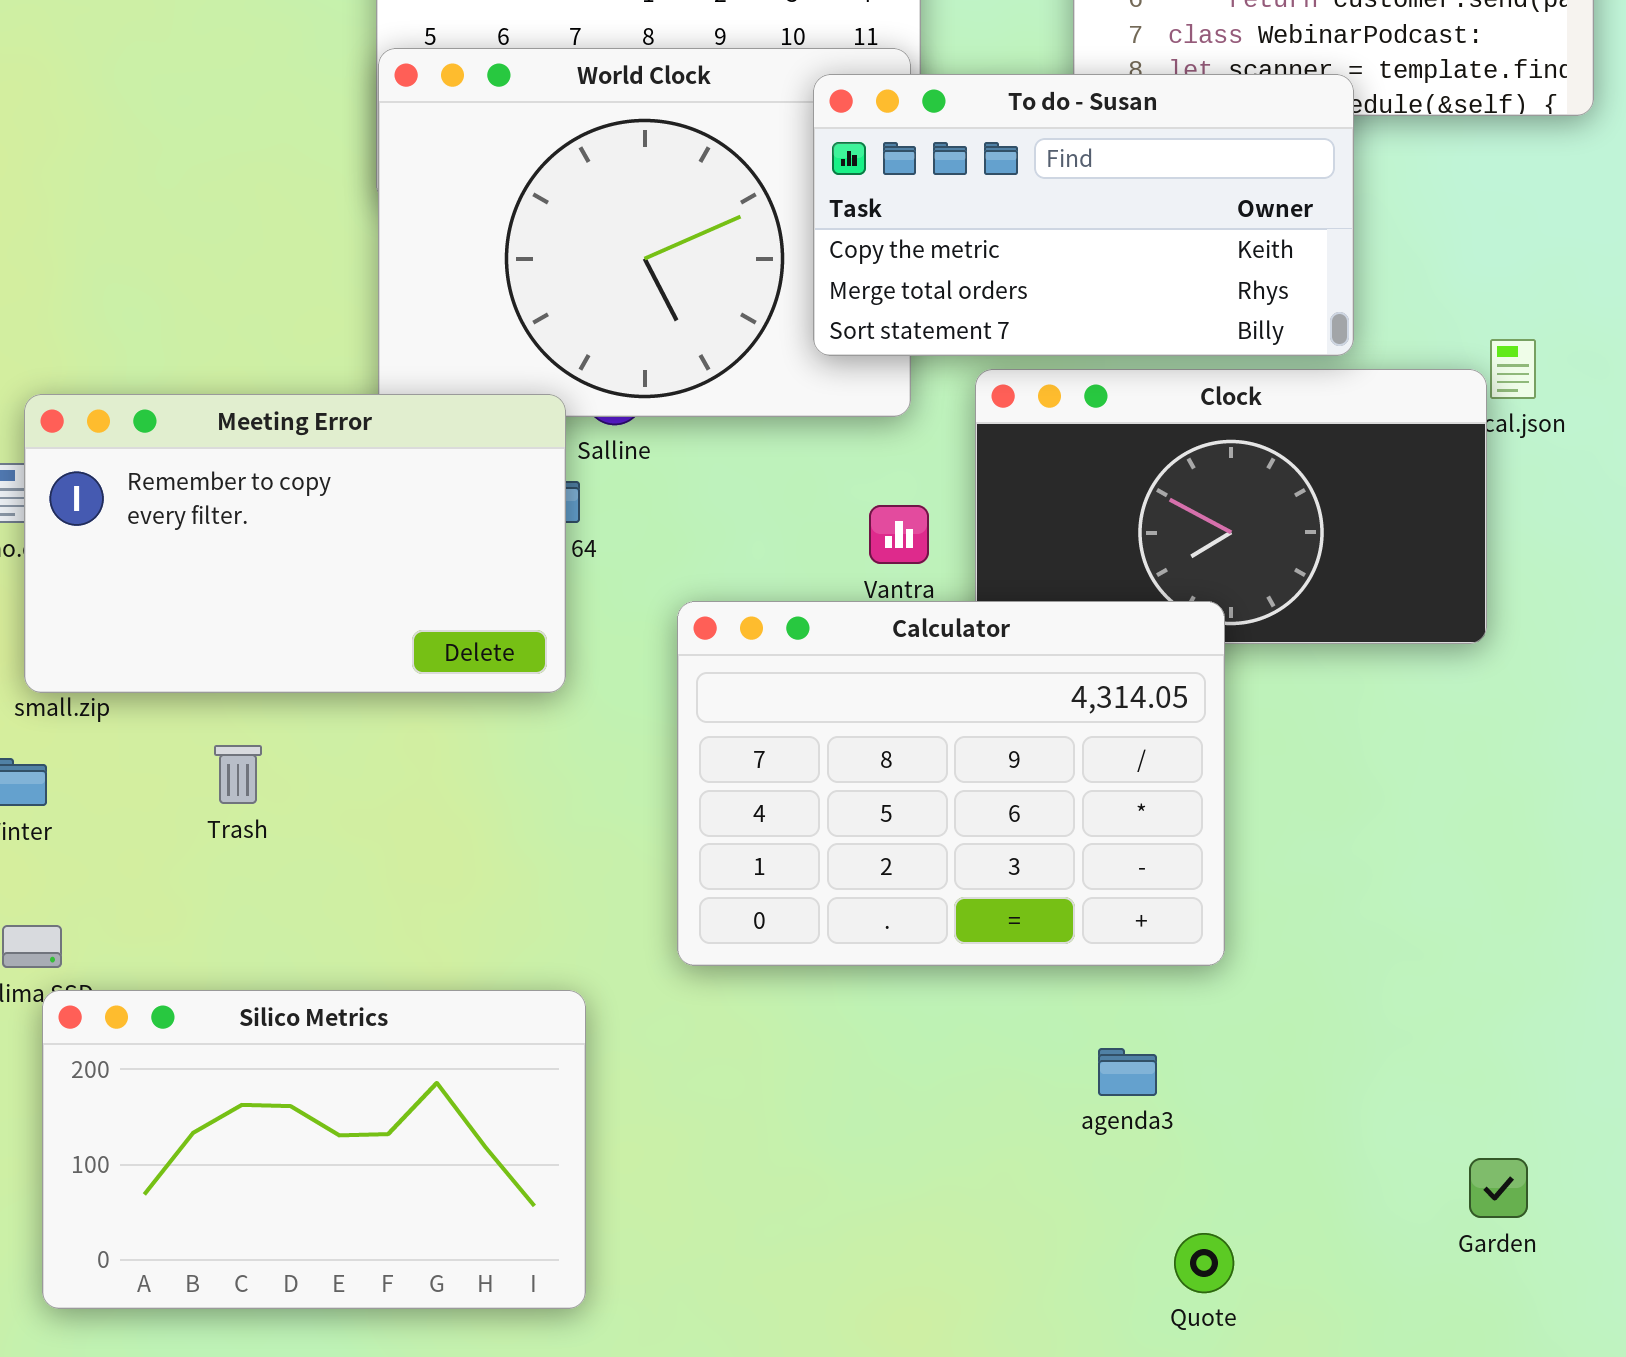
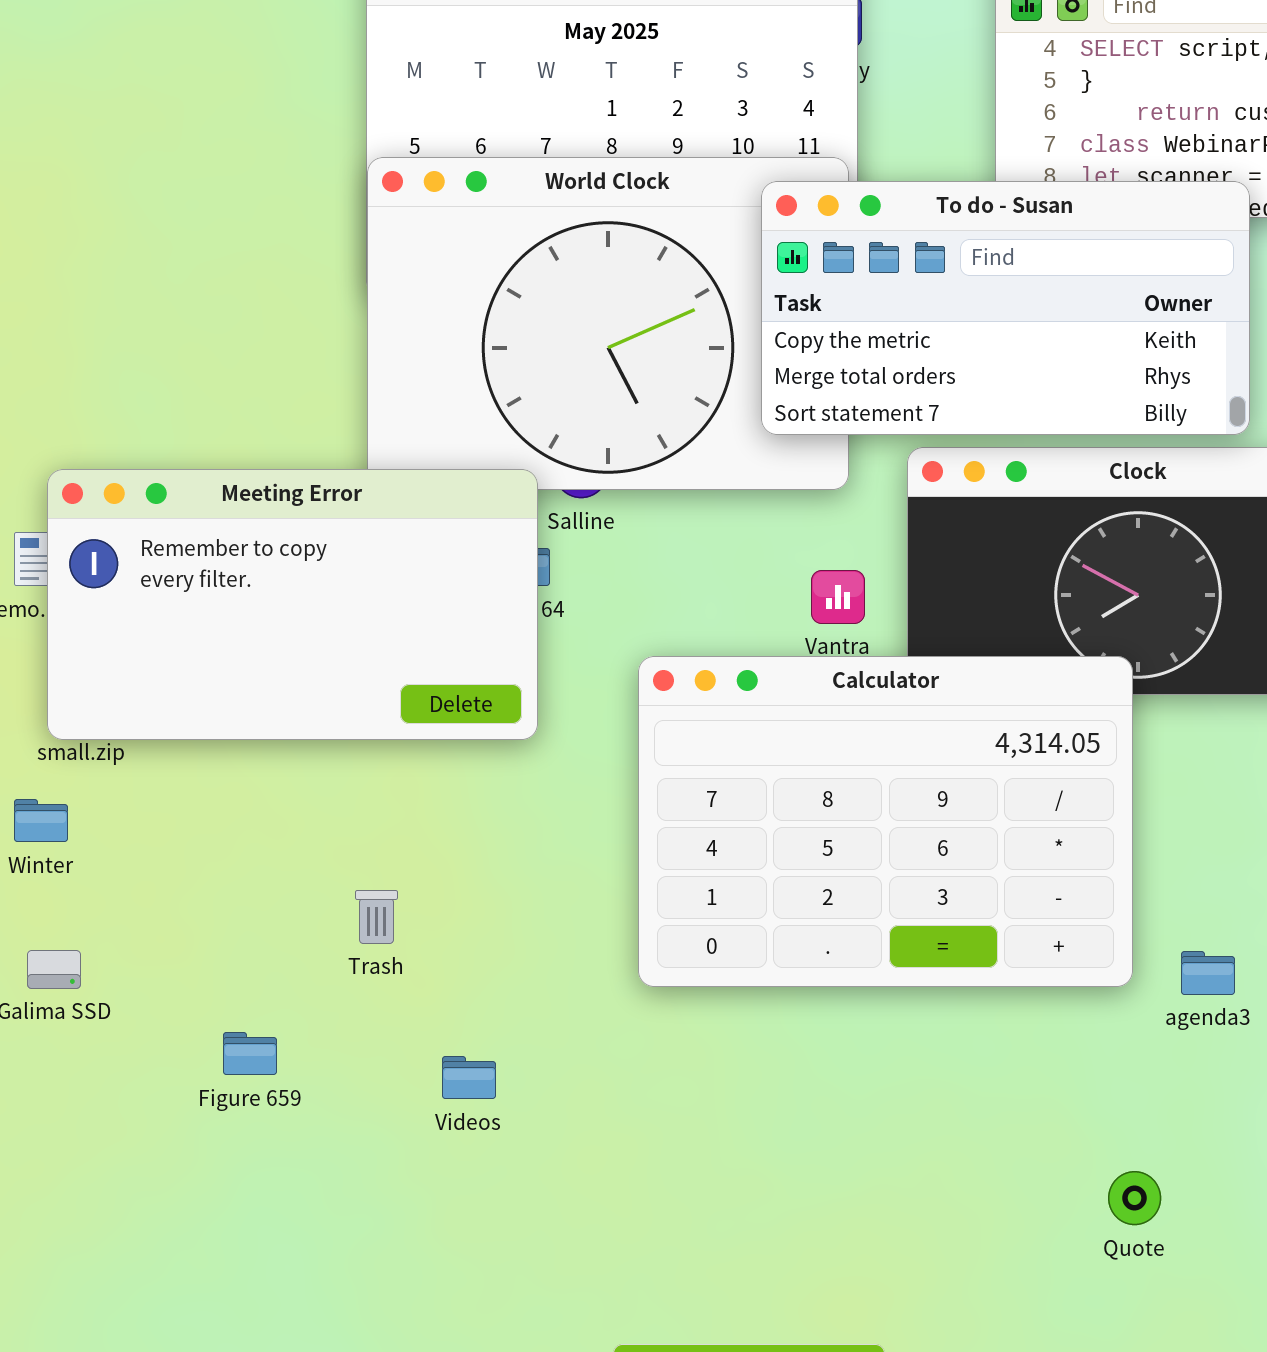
Trash: [214,745,262,804] -> [355,890,398,944], moved
Silico Metrics: [42,990,586,1309] -> none, closed
agenda3: [1098,1048,1157,1096] -> [1181,951,1235,995], moved
Quote: [1174,1233,1234,1293] -> [1108,1171,1161,1225], moved

